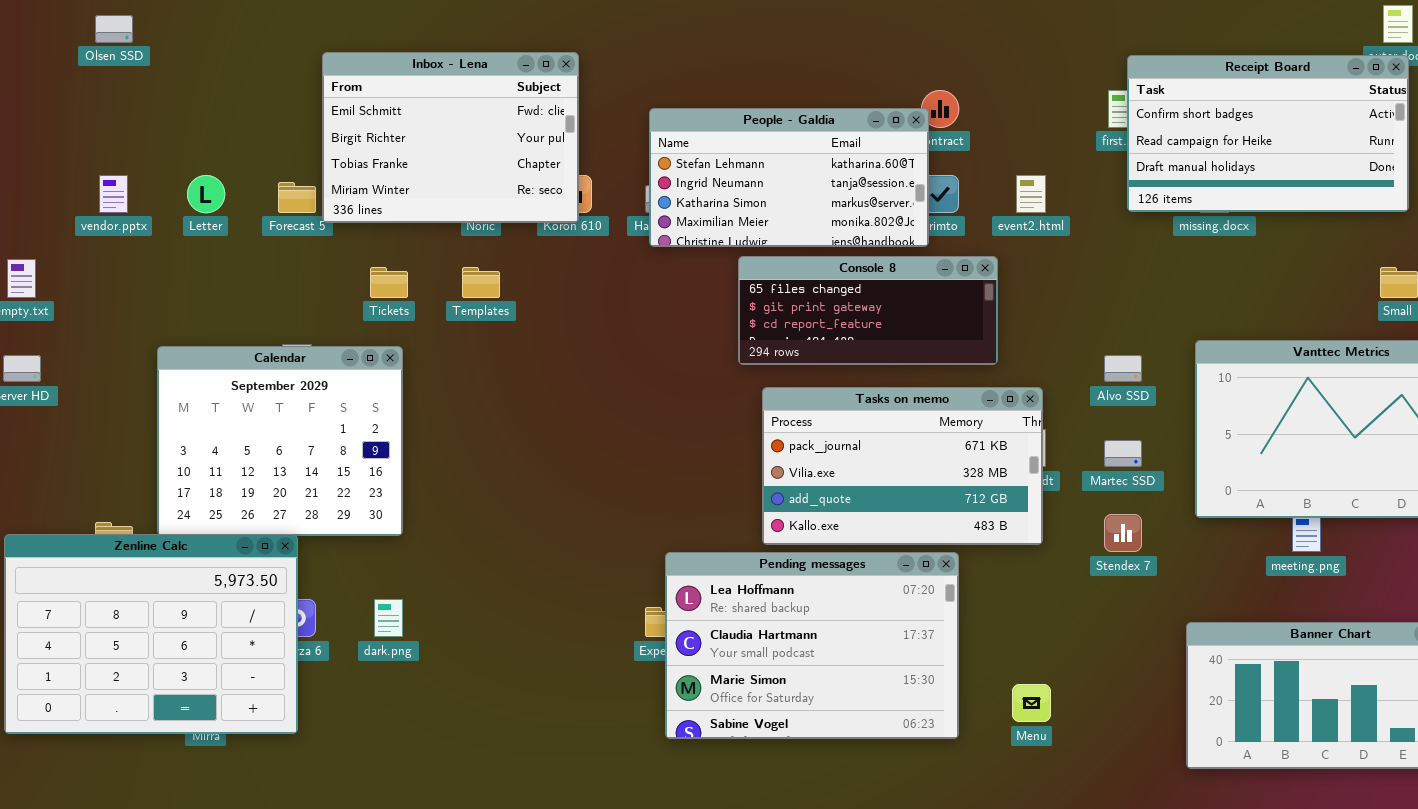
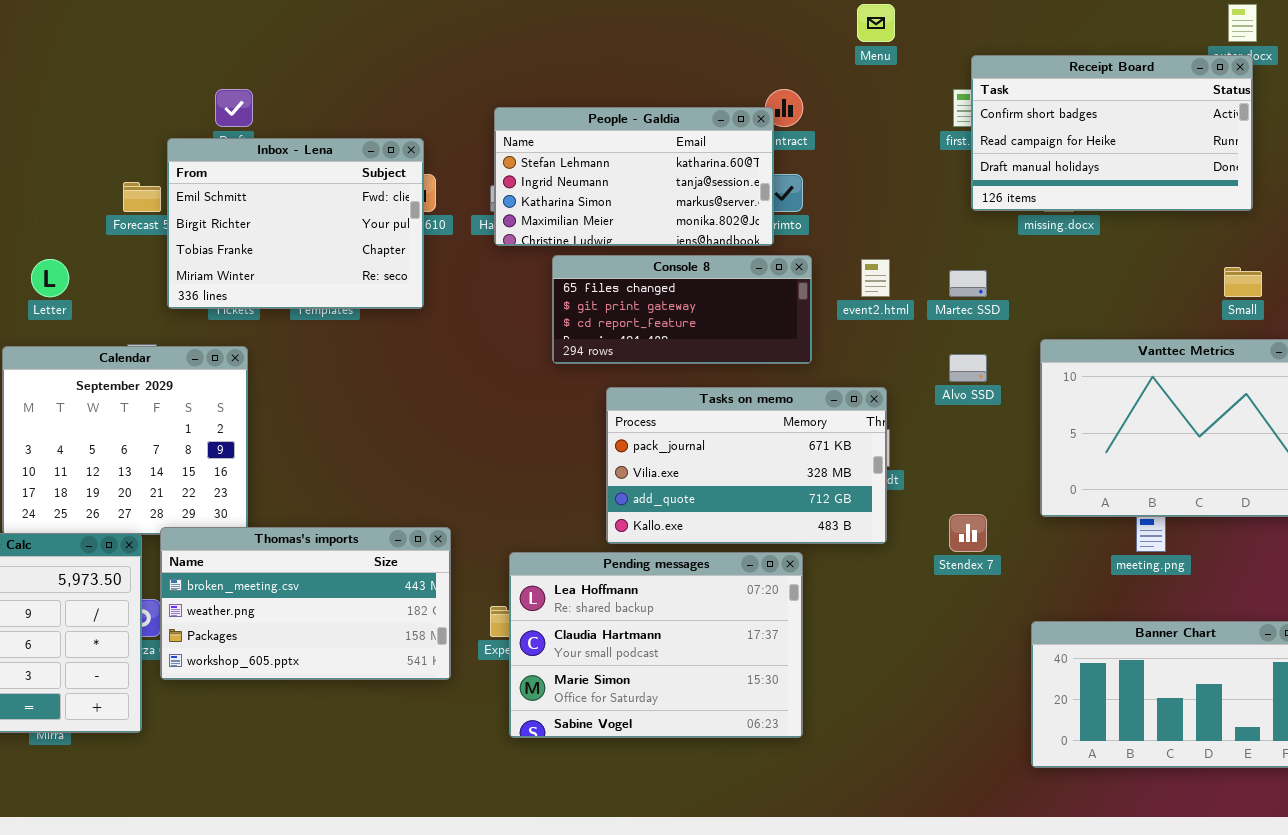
Inbox - Lena: [322,52,579,223] -> [167,138,424,309], moved
Letter: [187,175,225,213] -> [31,259,69,297], moved
event2.html: [1016,175,1046,213] -> [861,259,890,297], moved
Console 8: [738,256,998,365] -> [552,255,812,364], moved
Martec SSD: [1104,440,1142,467] -> [949,270,987,297], moved
Thomas's imports: none -> [160,527,451,680], opened
Menu: [1012,684,1051,722] -> [857,4,895,42], moved

